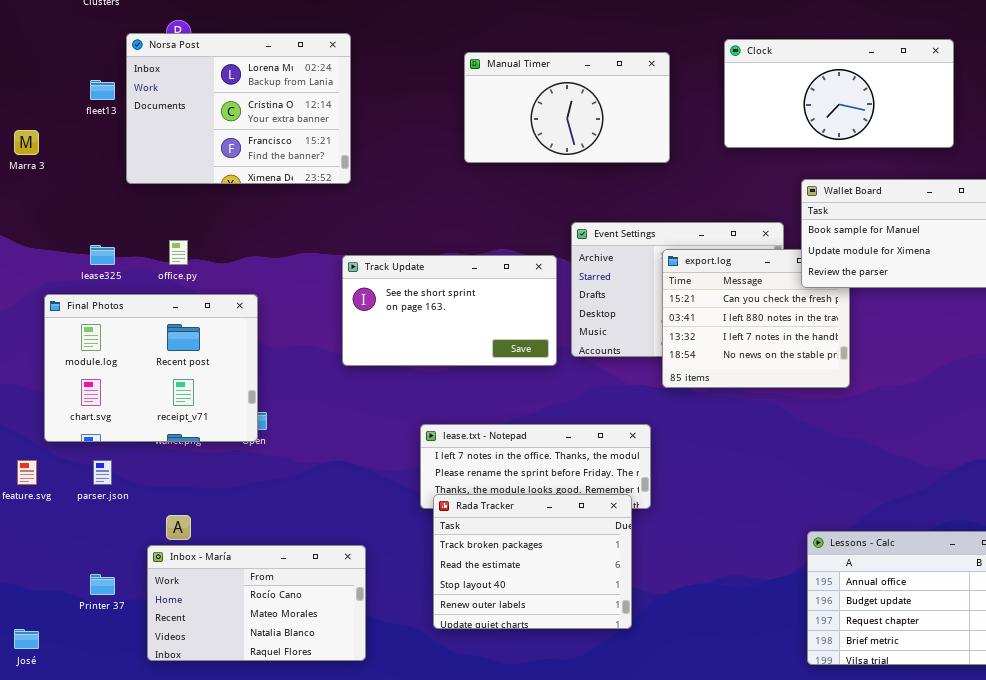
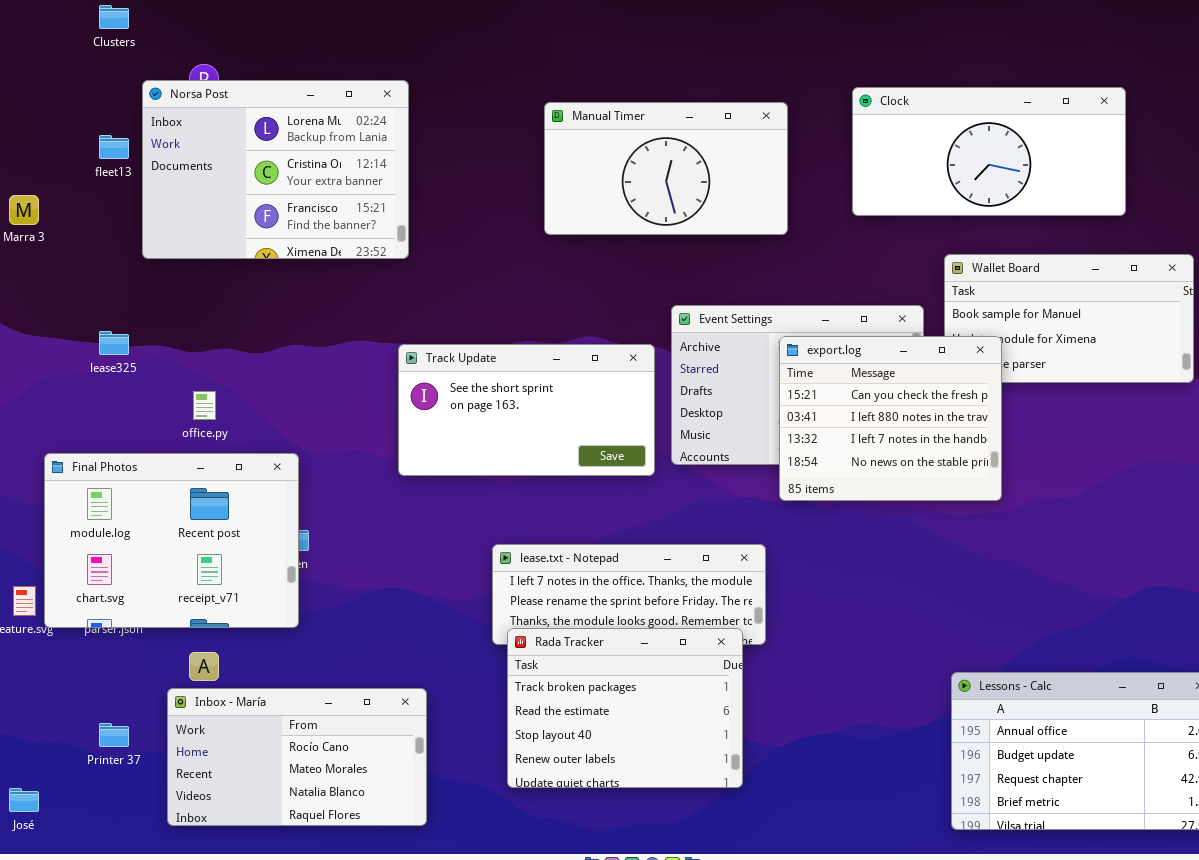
office.py: [169,240,188,265] -> [193,391,216,420], moved
export.log: [662,249,850,388] -> [779,336,1002,501], raised
Final Photos: [44,294,258,442] -> [44,453,299,628], moved

